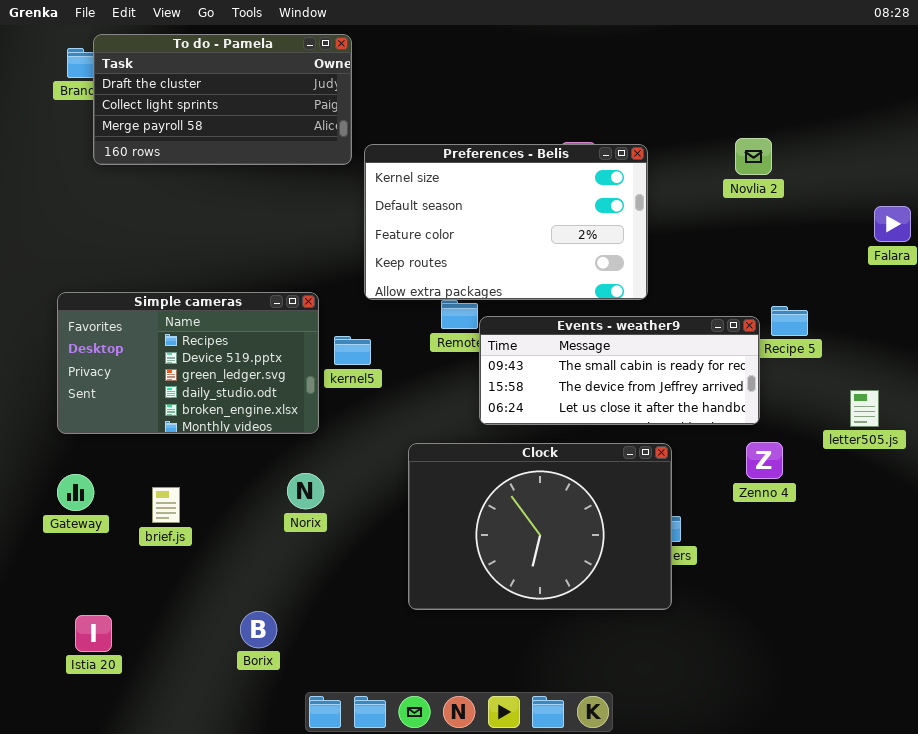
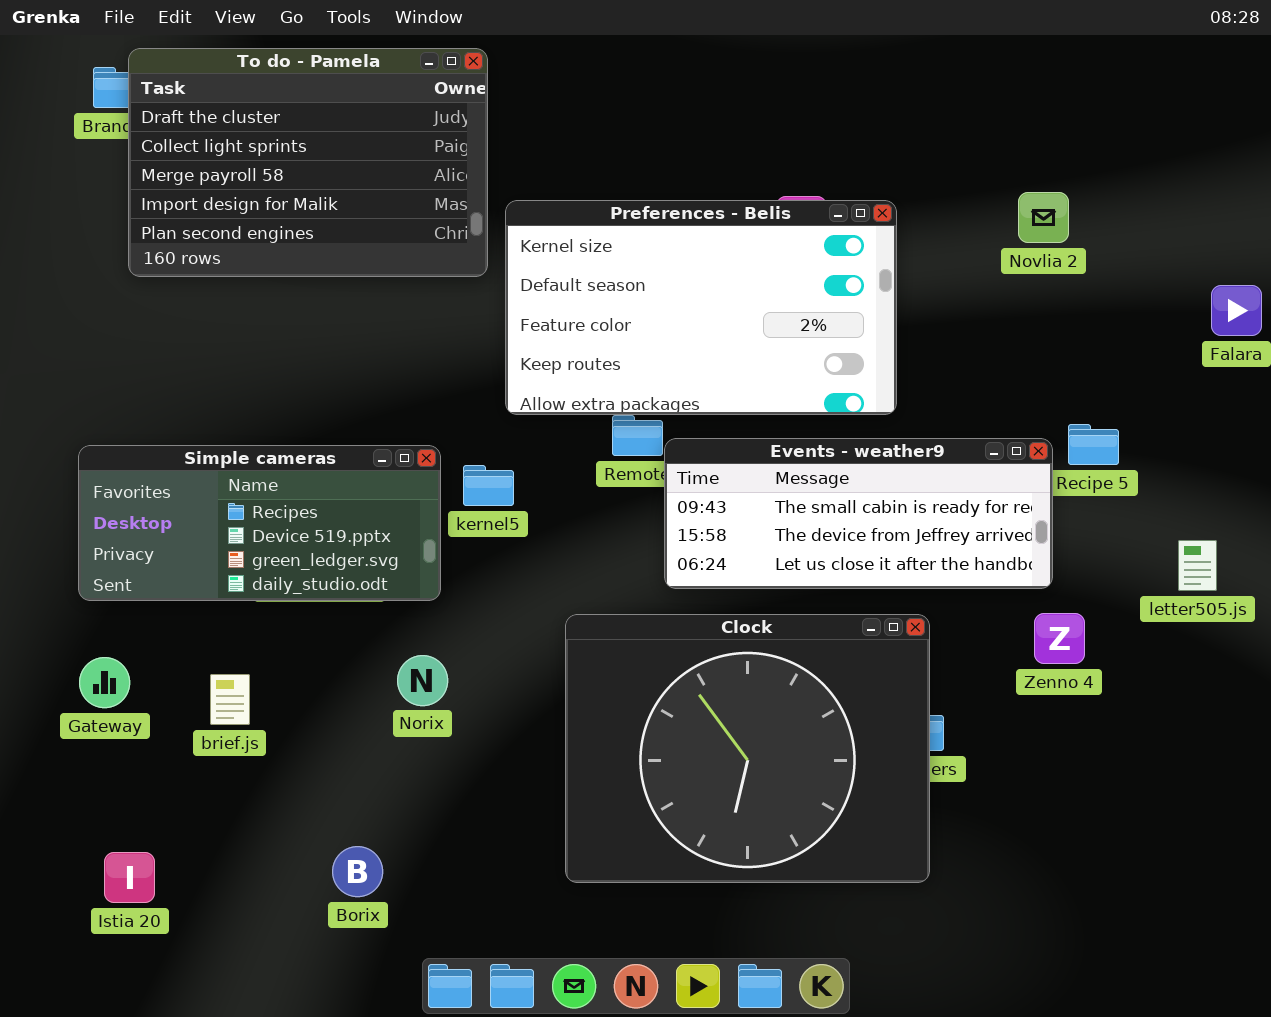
To do - Pamela: [93,34,352,165] -> [128,48,488,277], resized
Simple cameras: [57,292,319,434] -> [78,445,441,601], resized
Clock: [408,443,672,610] -> [565,614,930,883], resized

